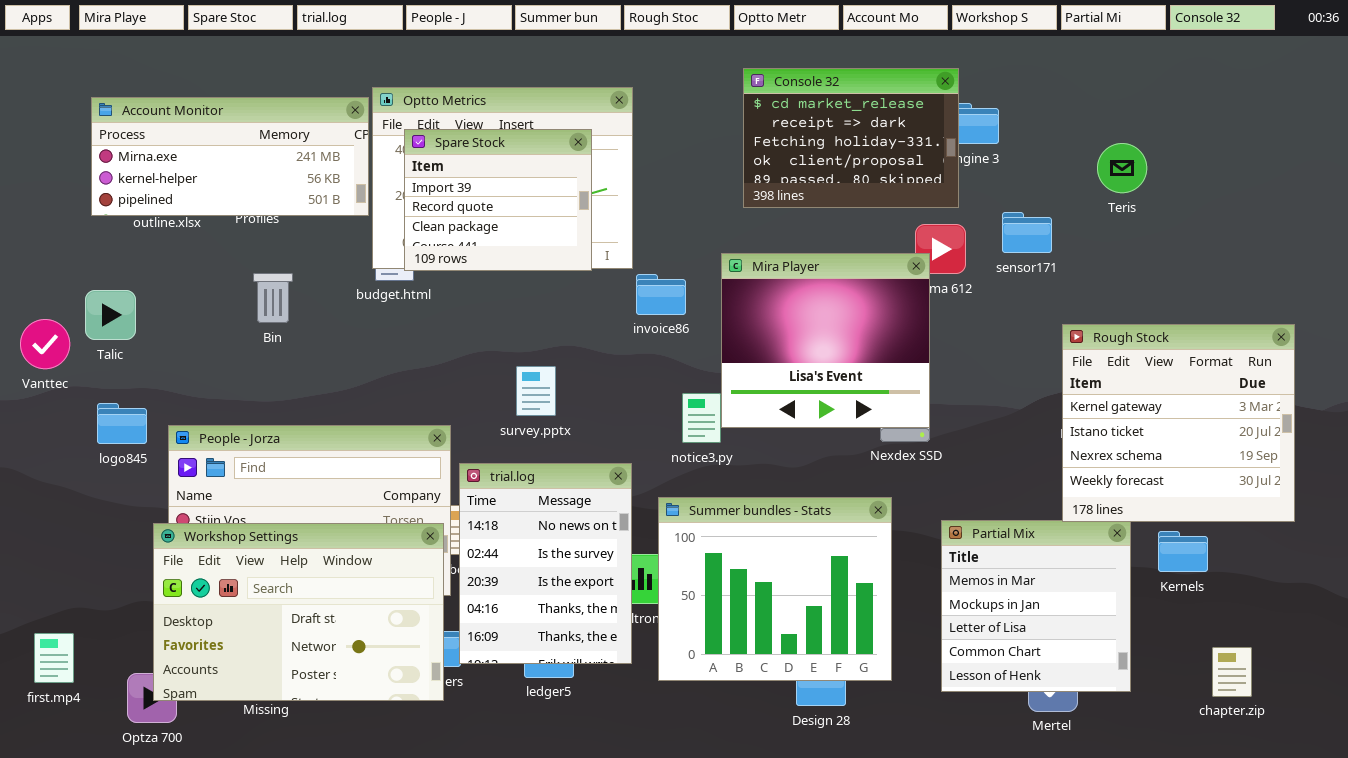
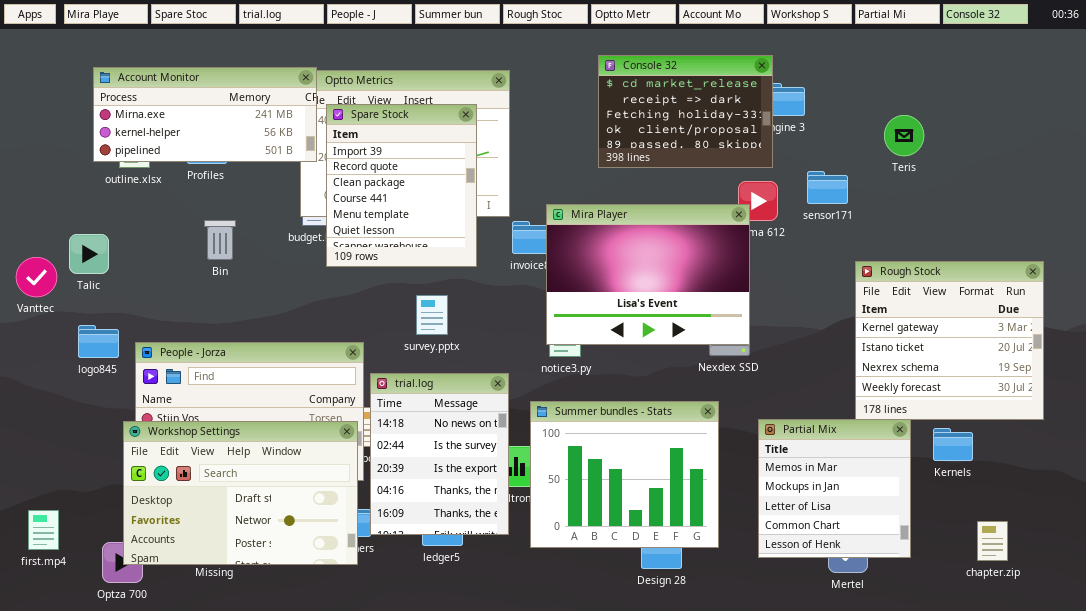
Account Monitor: [91,97,369,216] -> [93,67,317,162], moved
Spare Stock: [404,129,592,271] -> [326,104,477,267], resized
Mira Player: [721,253,930,428] -> [546,204,750,345], resized

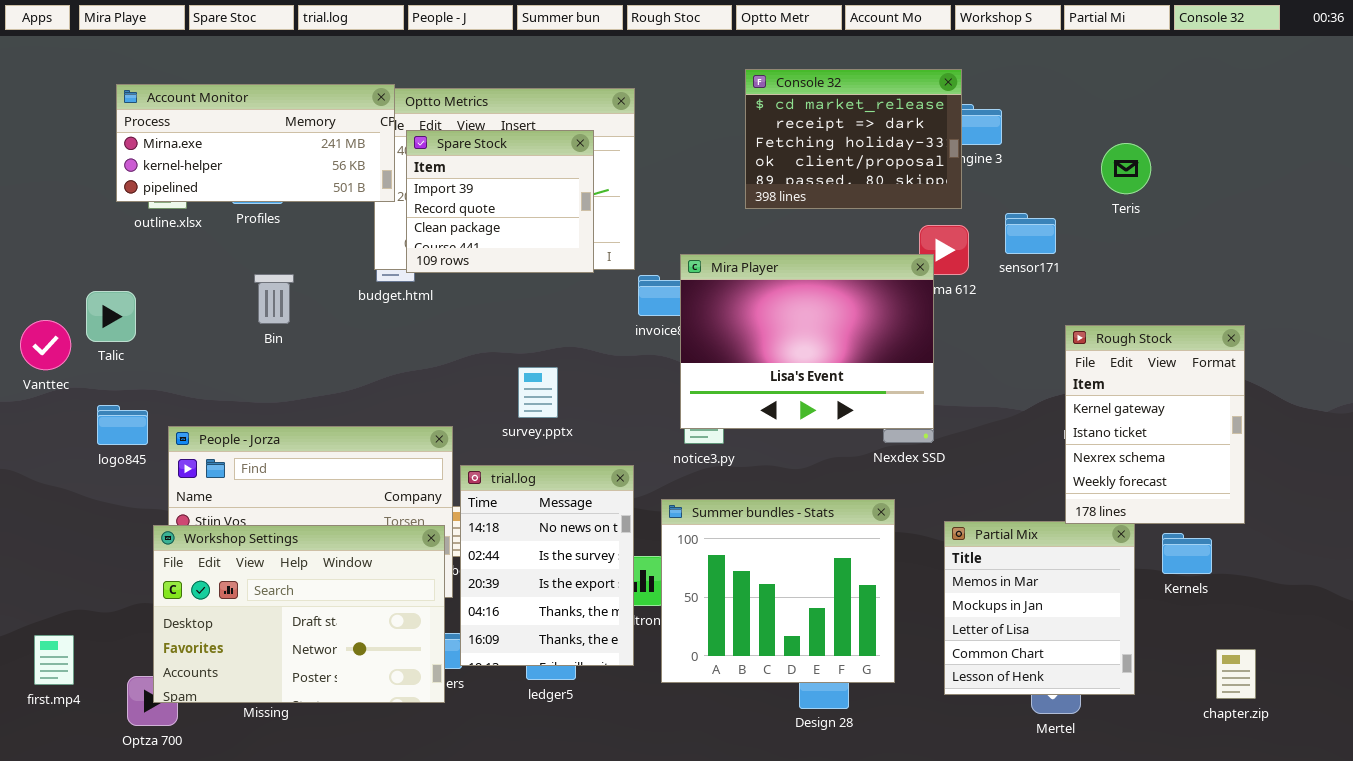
Spare Stock: [326,104,477,267] -> [406,130,594,273], resized
Rough Stock: [855,261,1044,420] -> [1065,325,1245,524], resized

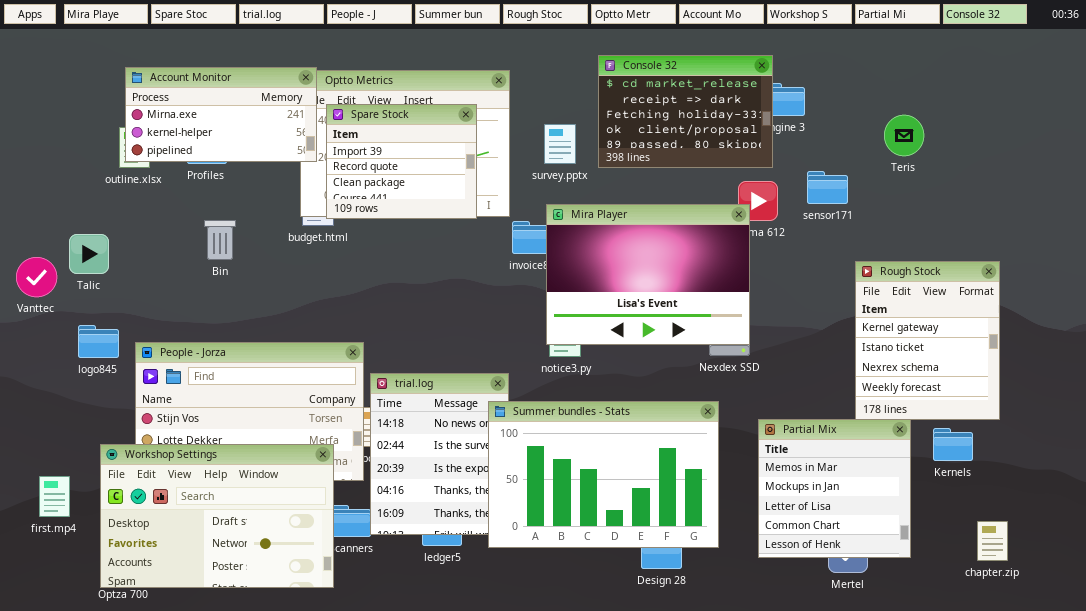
Account Monitor: [116,84,395,202] -> [125,67,317,162], resized
survey.pptx: [518,367,558,418] -> [544,124,576,164], moved
Summer bundles - Stats: [661,499,895,683] -> [488,401,719,548], resized
Workshop Settings: [153,525,445,703] -> [100,444,334,588], moved
first.mp4: [34,635,74,685] -> [39,476,70,517], moved

